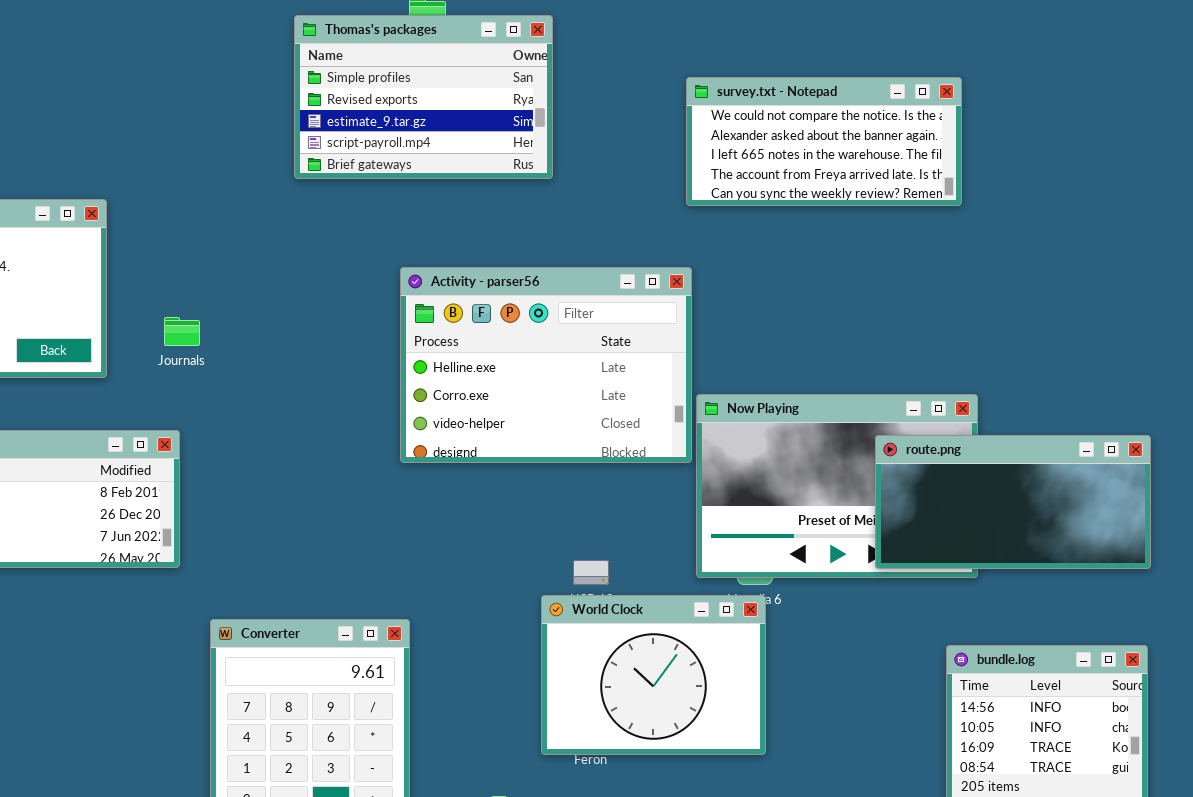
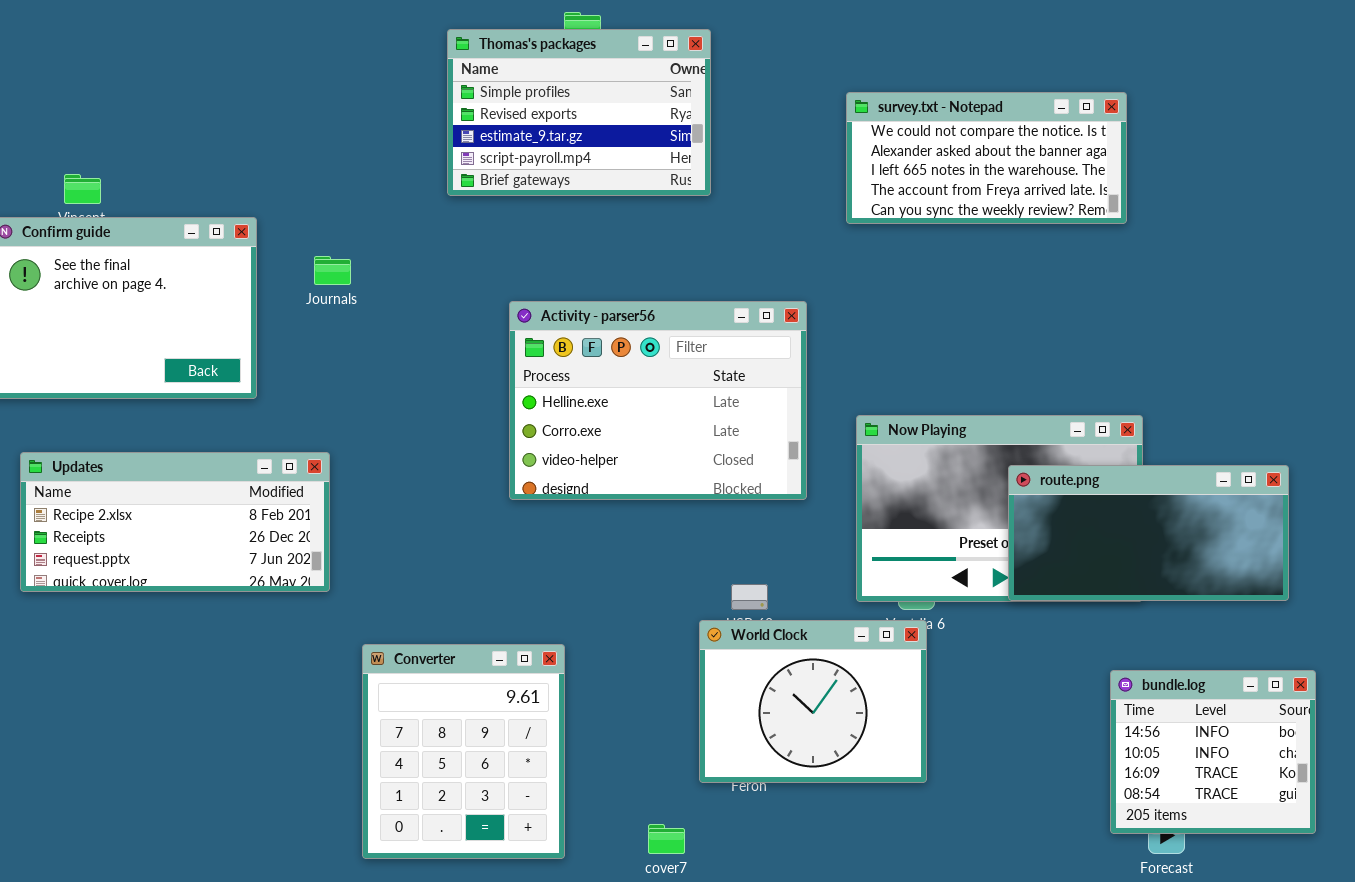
Activity - parser56: [400,267,692,463] -> [509,301,807,500], moved
Journals: [164,317,200,346] -> [314,256,351,285], moved
route.png: [875,435,1151,569] -> [1008,465,1289,601], moved

